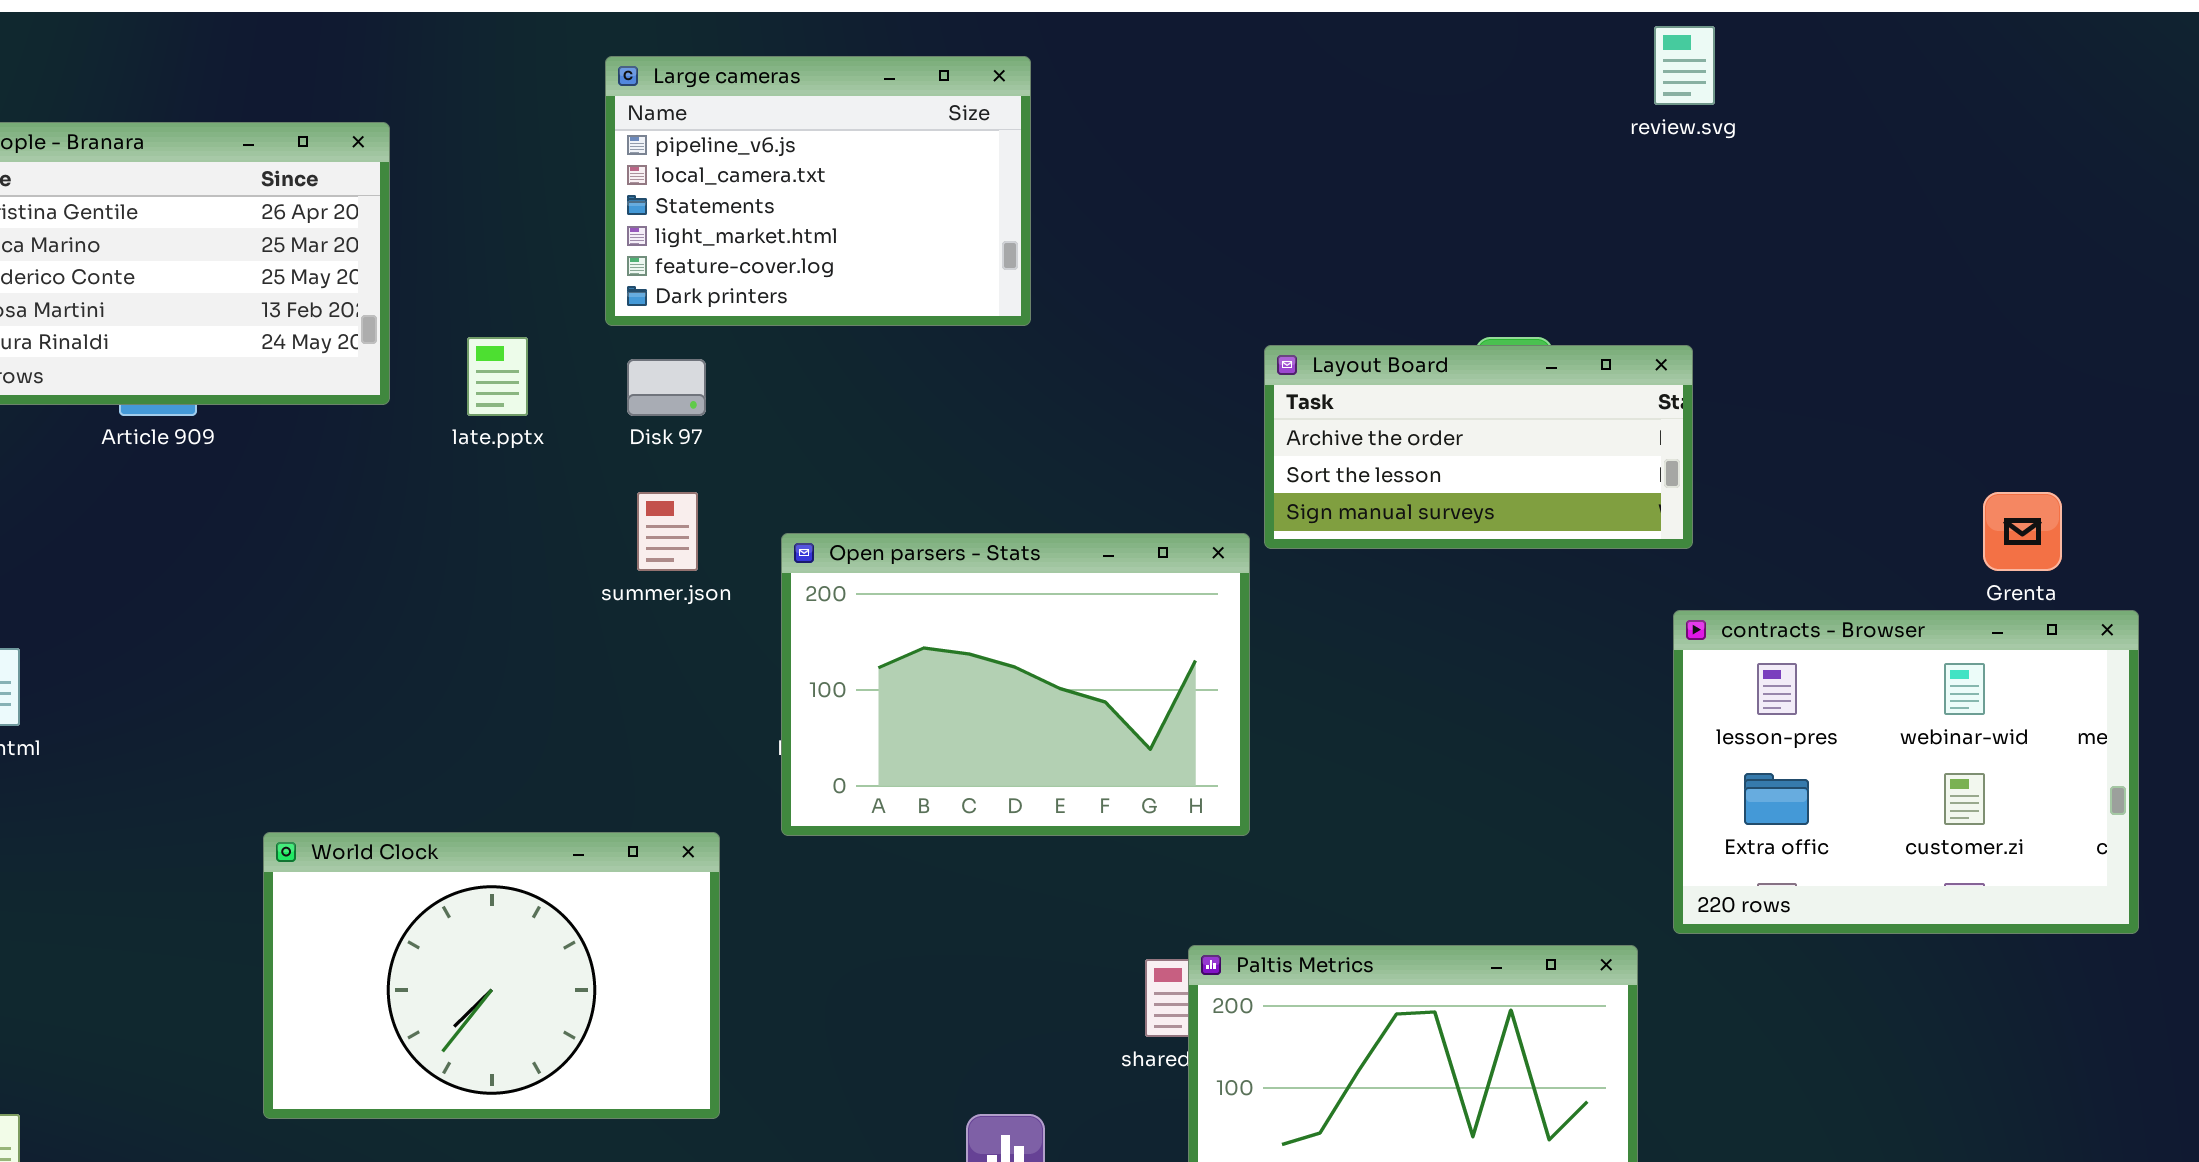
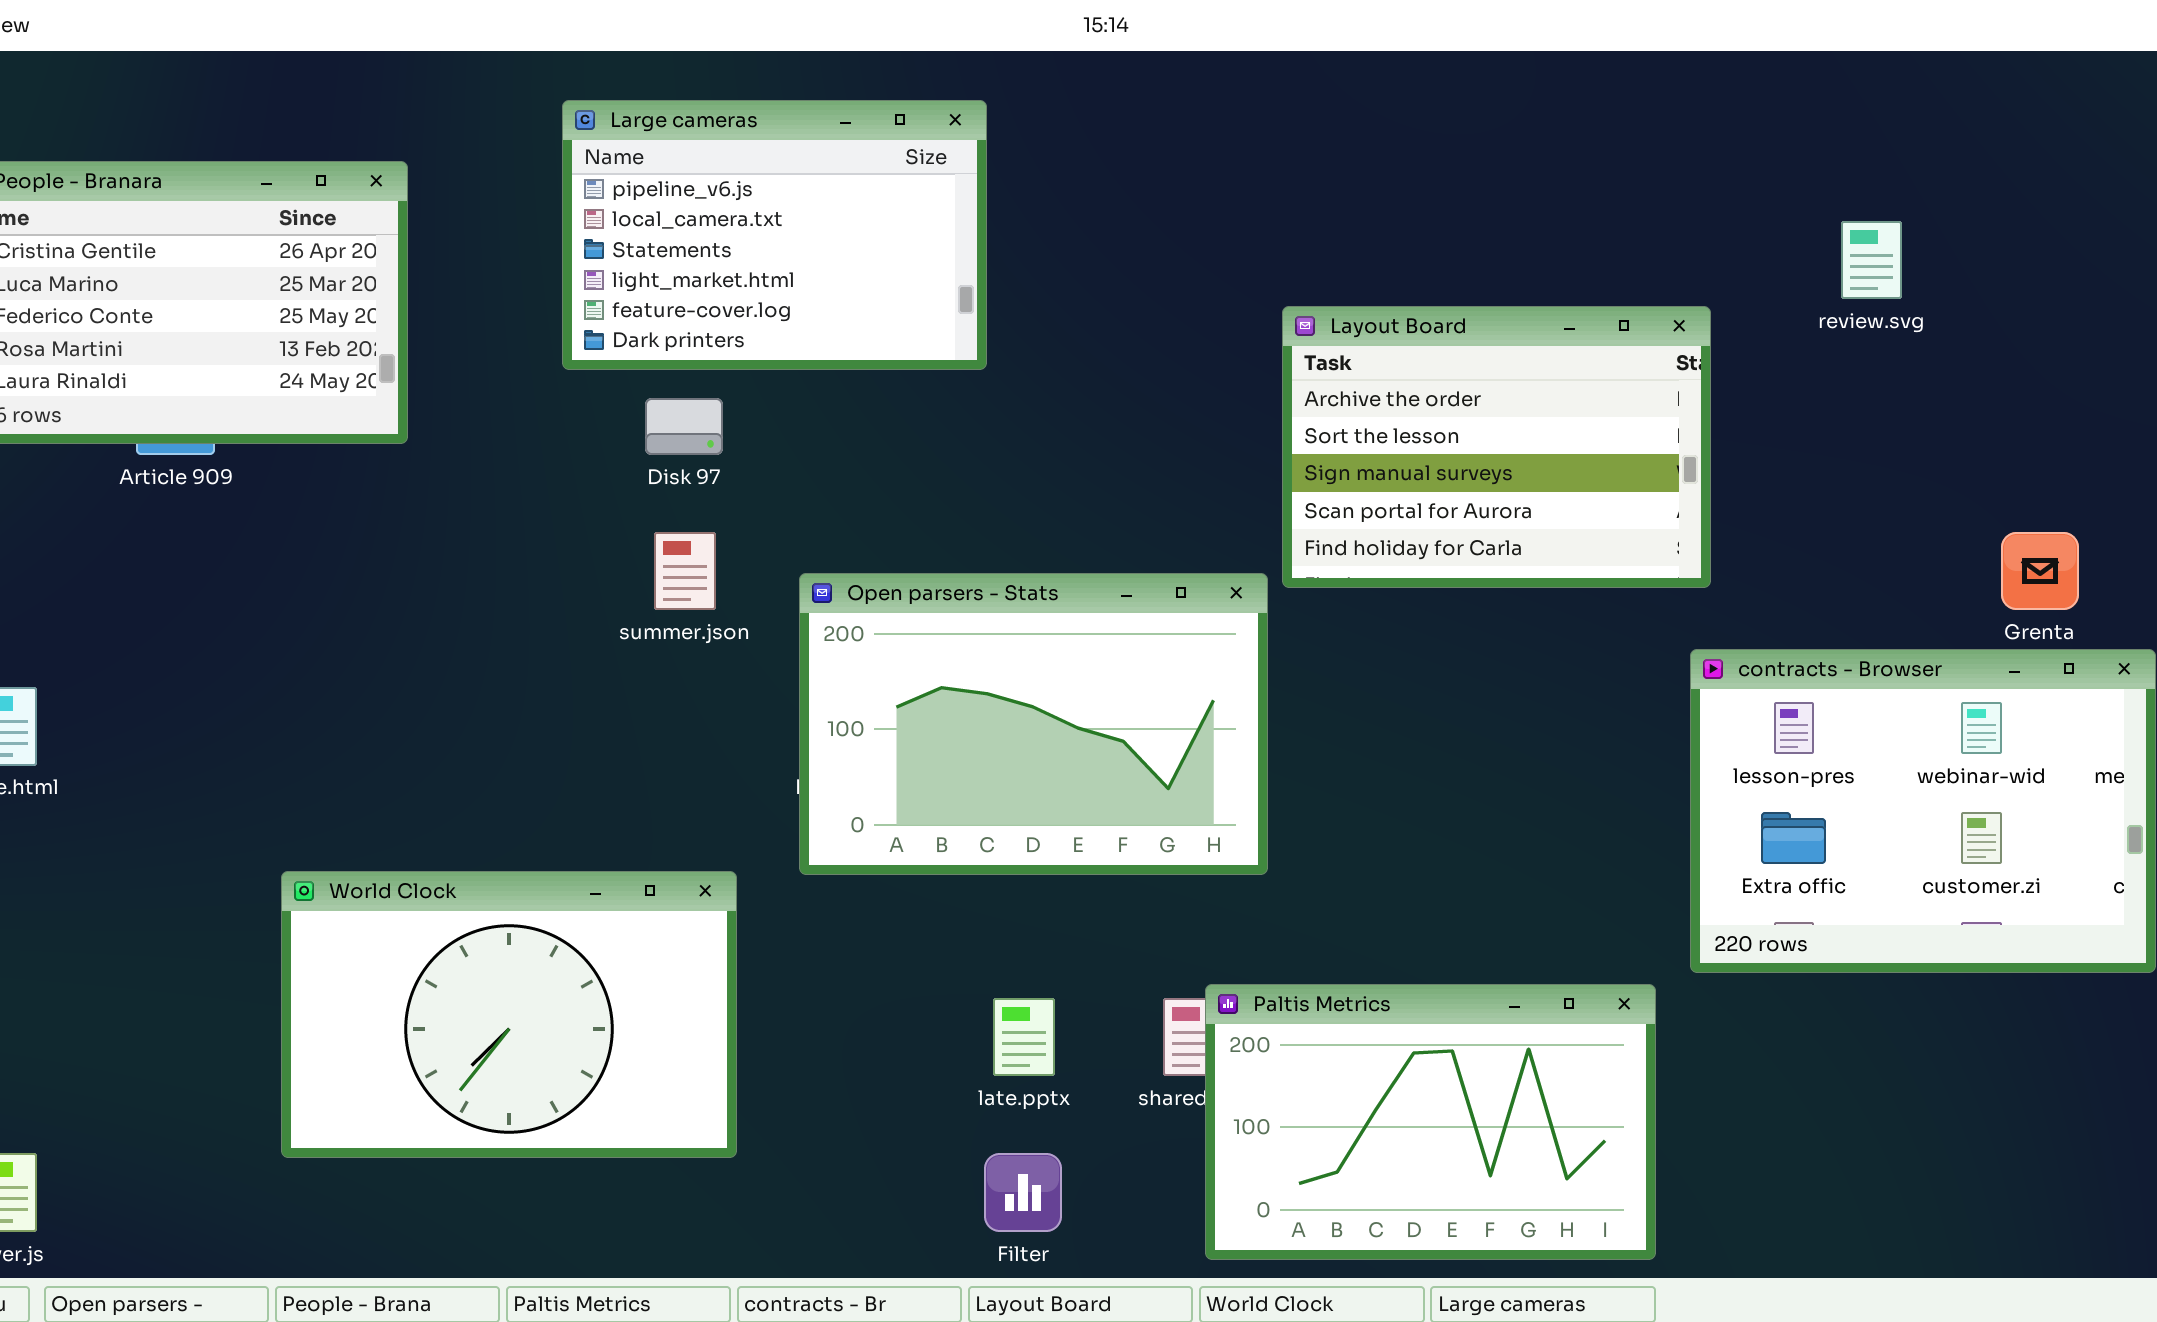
review.svg: [1654,26,1715,105] -> [1841,221,1902,299], moved
Large cameras: [605,56,1031,326] -> [562,100,987,370], moved
late.pptx: [467,337,528,416] -> [993,998,1055,1076], moved
Layout Board: [1264,345,1693,549] -> [1282,306,1711,588], resized

